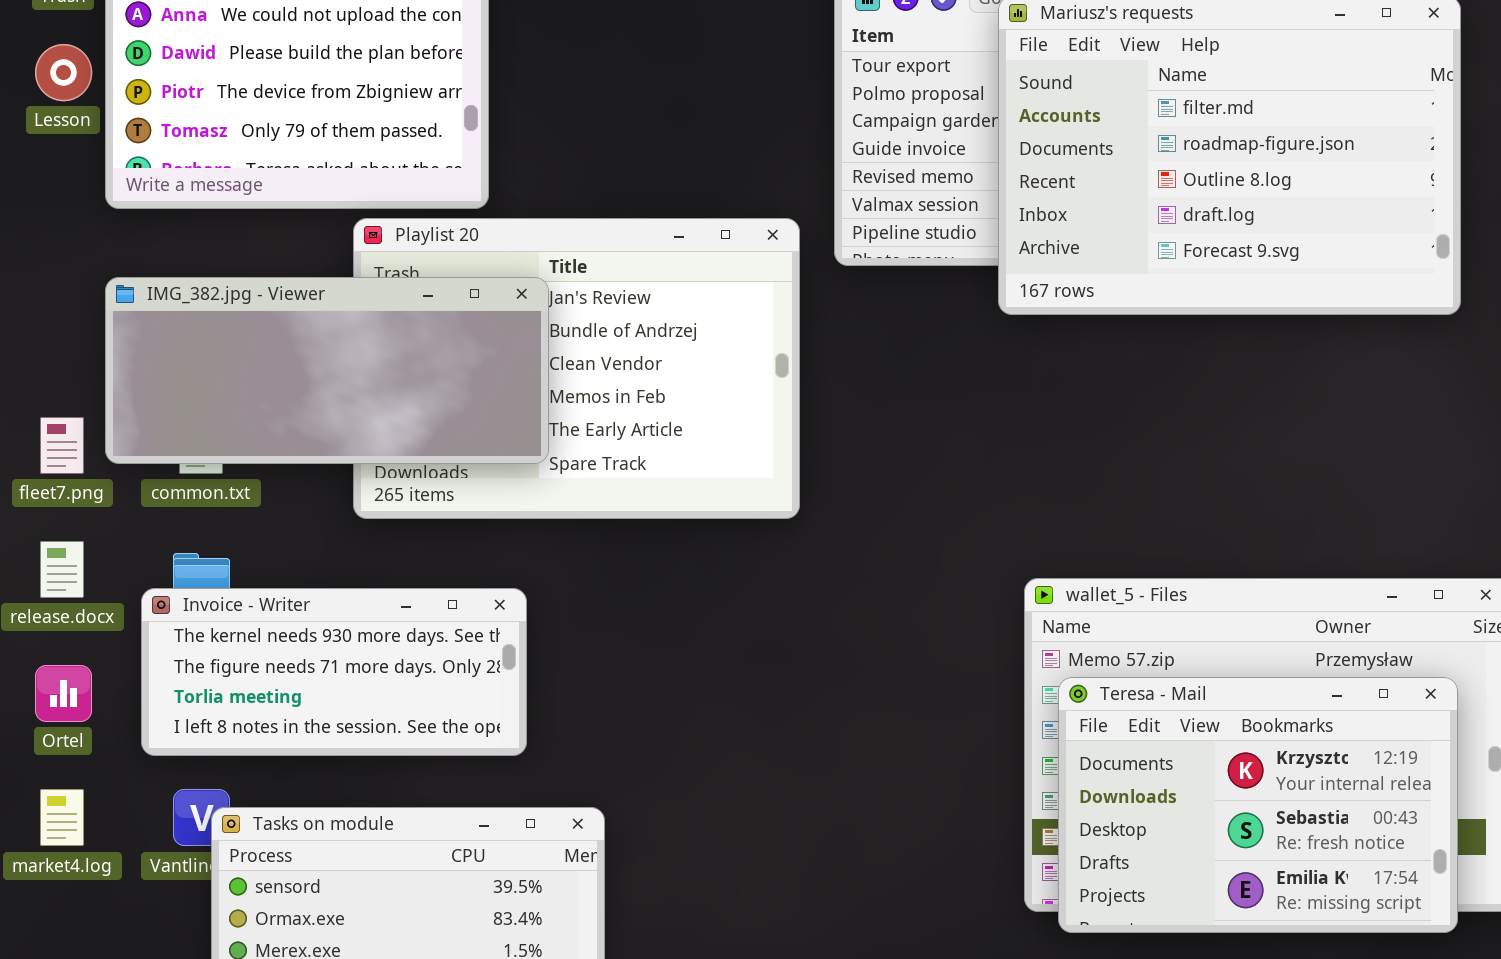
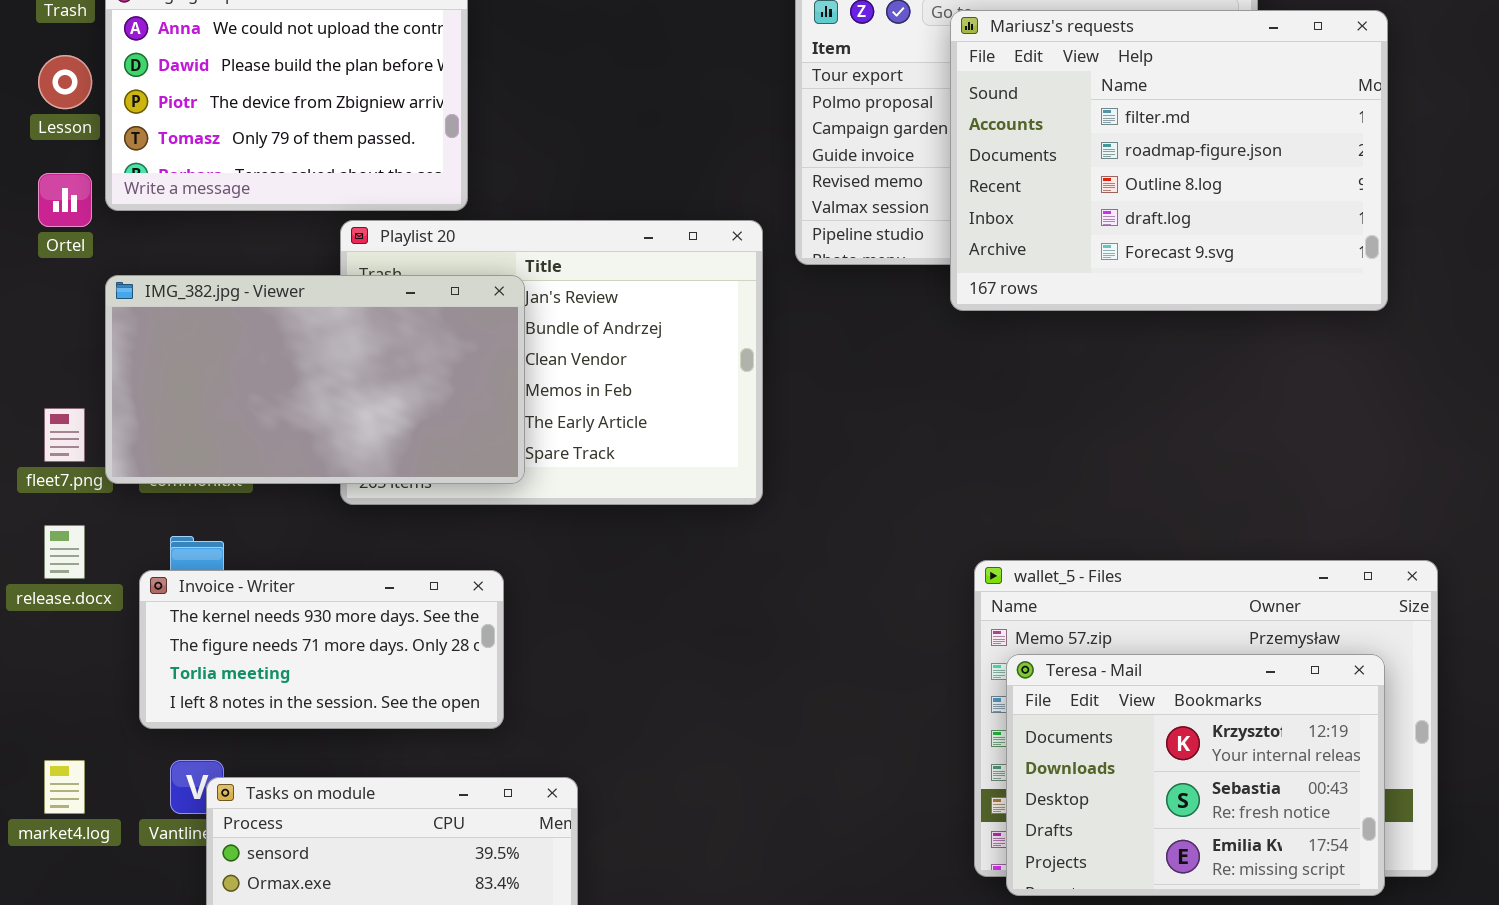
IMG_382.jpg - Viewer: [105,277,549,464] -> [105,275,525,484], resized
Ortel: [35,665,92,722] -> [38,173,92,227], moved

